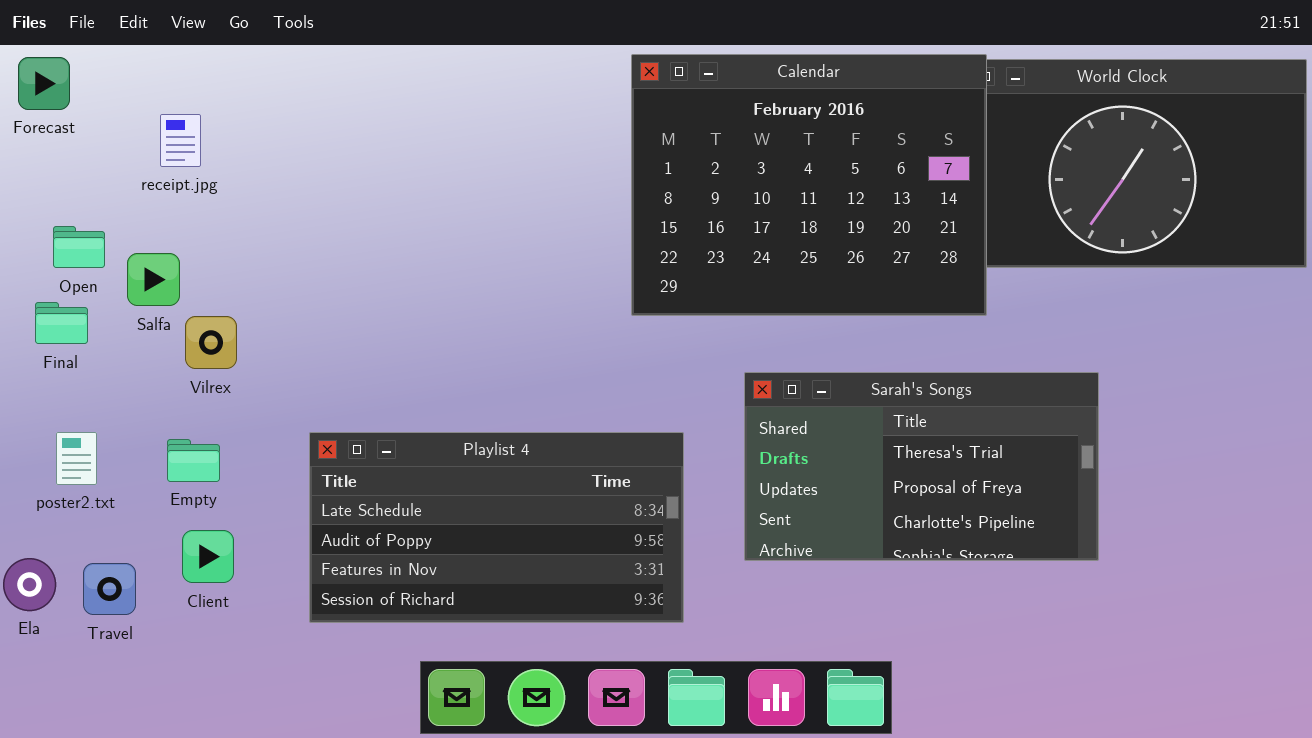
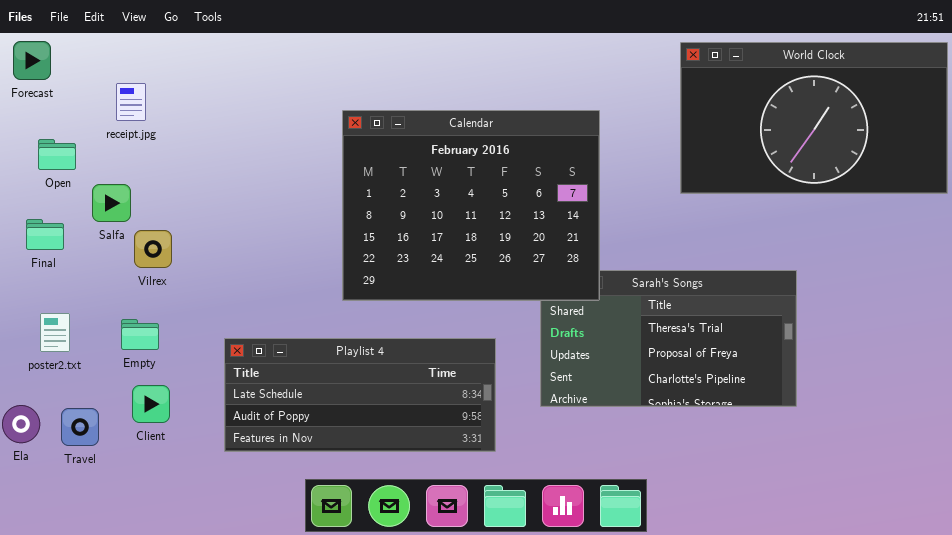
Calendar: [631,54,987,316] -> [342,110,600,301], moved
Open: [53,226,105,268] -> [38,139,76,170], moved
Playlist 4: [309,432,684,623] -> [224,338,496,452], resized

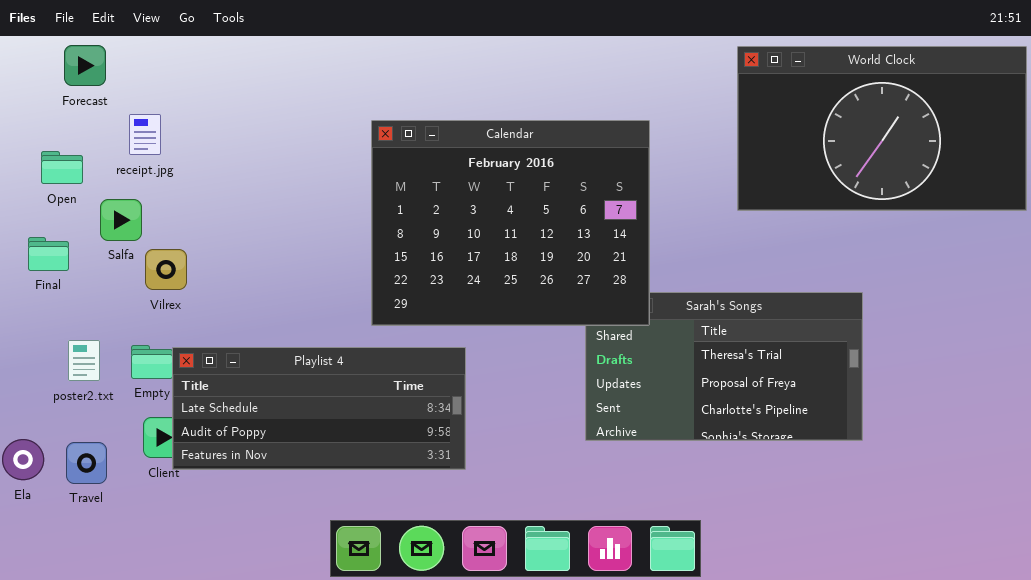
Forecast: [13,41,51,80] -> [64,45,106,86], moved
receipt.jpg: [116,83,146,121] -> [129,114,161,155], moved
poster2.txt: [40,313,70,352] -> [68,340,100,381], moved
Playlist 4: [224,338,496,452] -> [172,347,466,470], moved

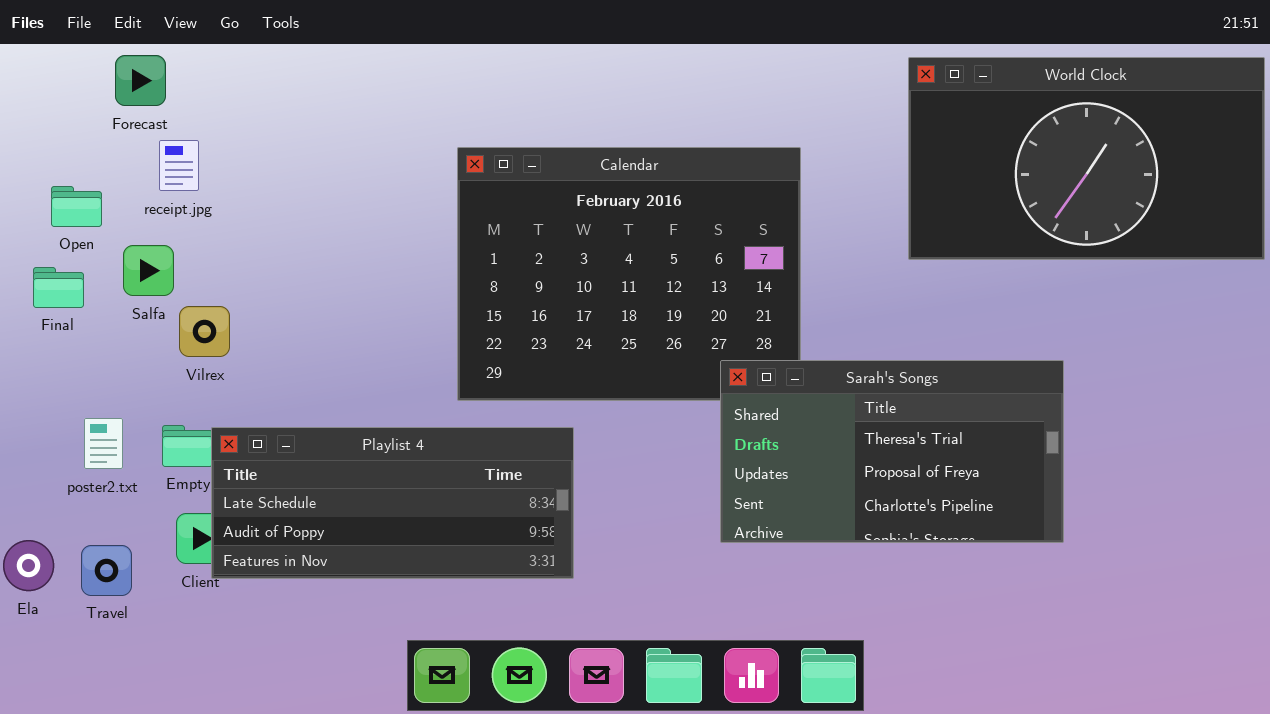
Forecast: [64,45,106,86] -> [115,55,166,106], moved
Final: [28,237,69,271] -> [33,267,84,308], moved
Sarah's Songs: [585,292,863,441] -> [720,360,1064,543], raised

